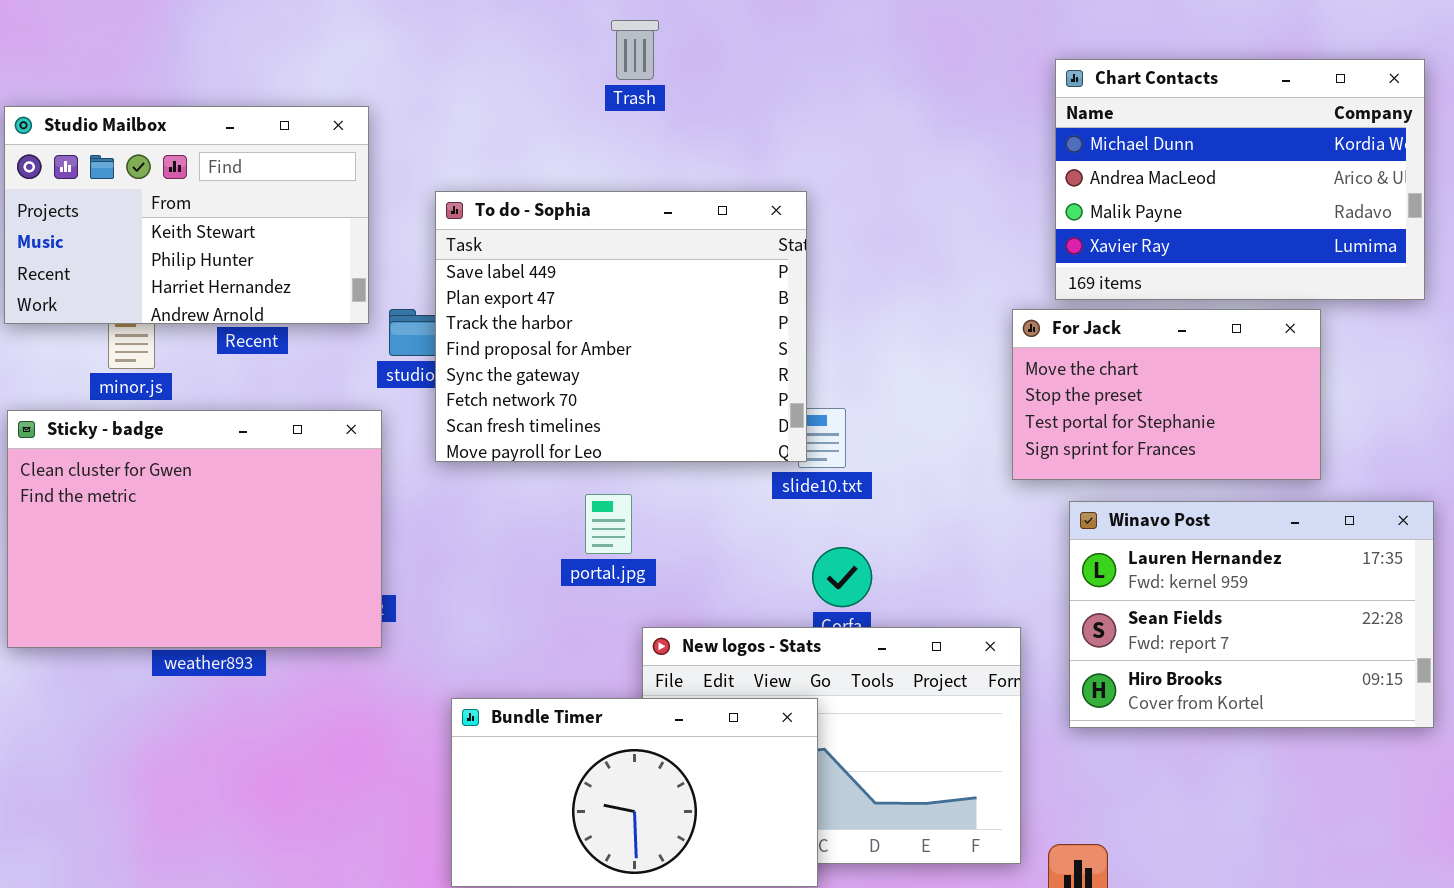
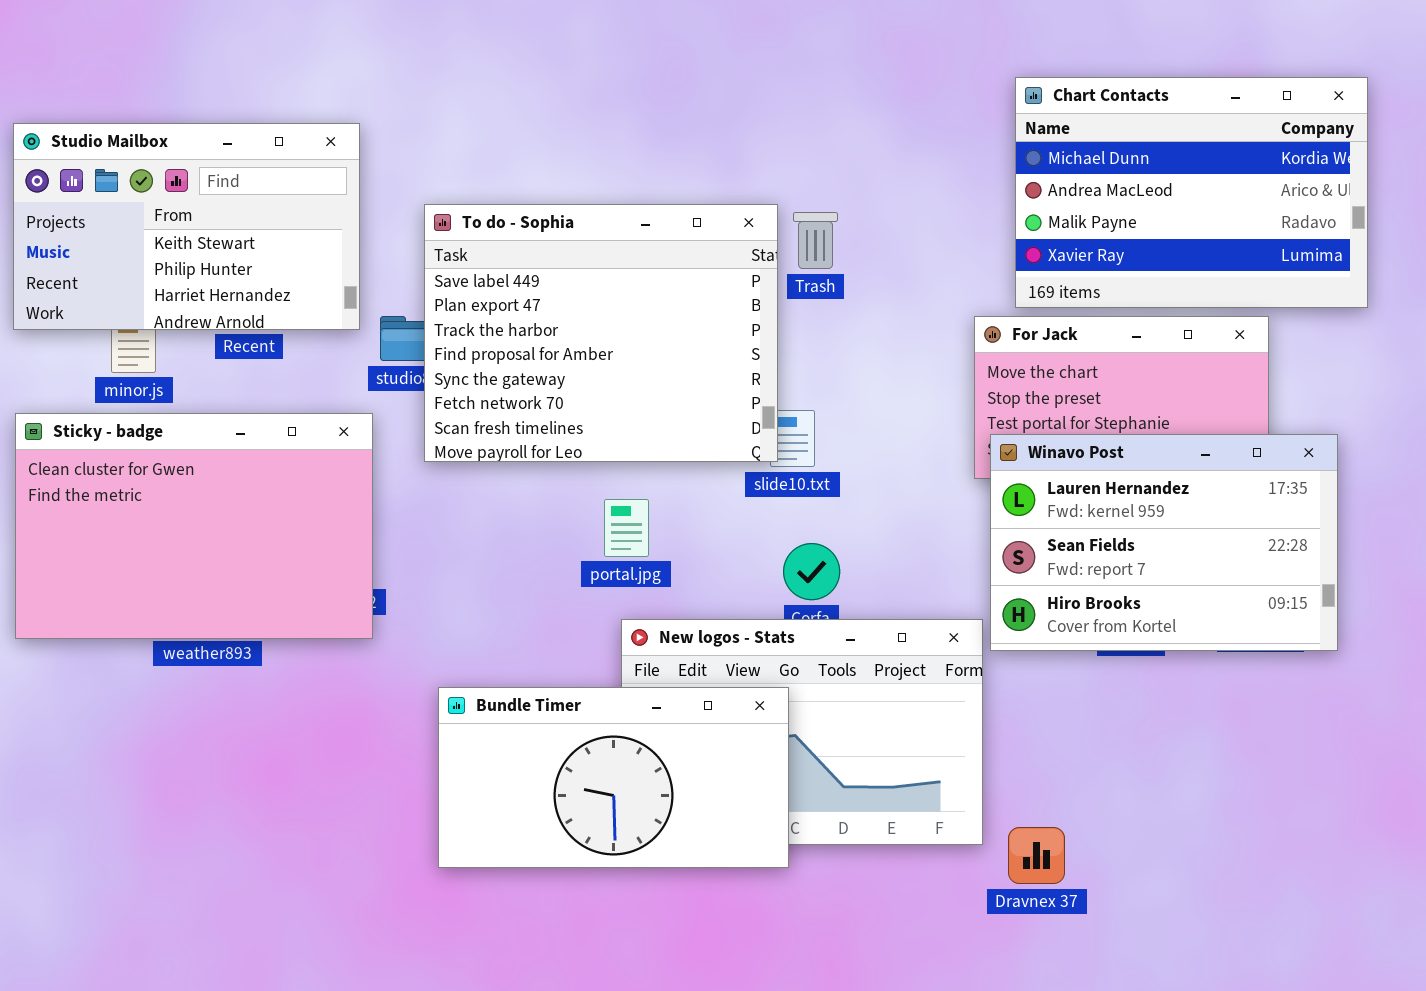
Trash: [611,20,659,80] -> [793,212,838,269], moved
portal.jpg: [585,494,632,554] -> [604,499,649,557], moved
Winavo Post: [1069,501,1434,728] -> [990,434,1338,651], moved

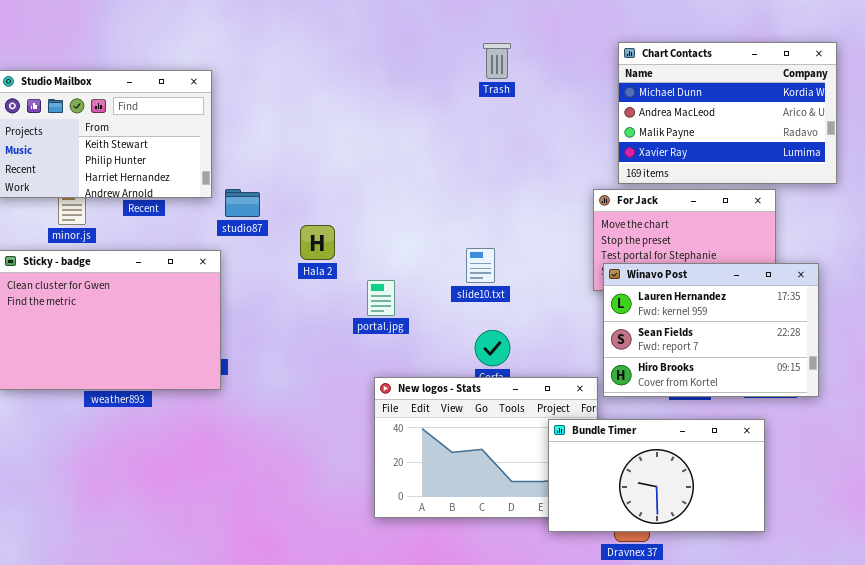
To do - Sophia: [424,204,778,462] -> none, closed
Trash: [793,212,838,269] -> [483,43,511,79], moved
portal.jpg: [604,499,649,557] -> [367,280,395,316], moved
Bundle Timer: [438,687,789,868] -> [548,419,765,532], moved

